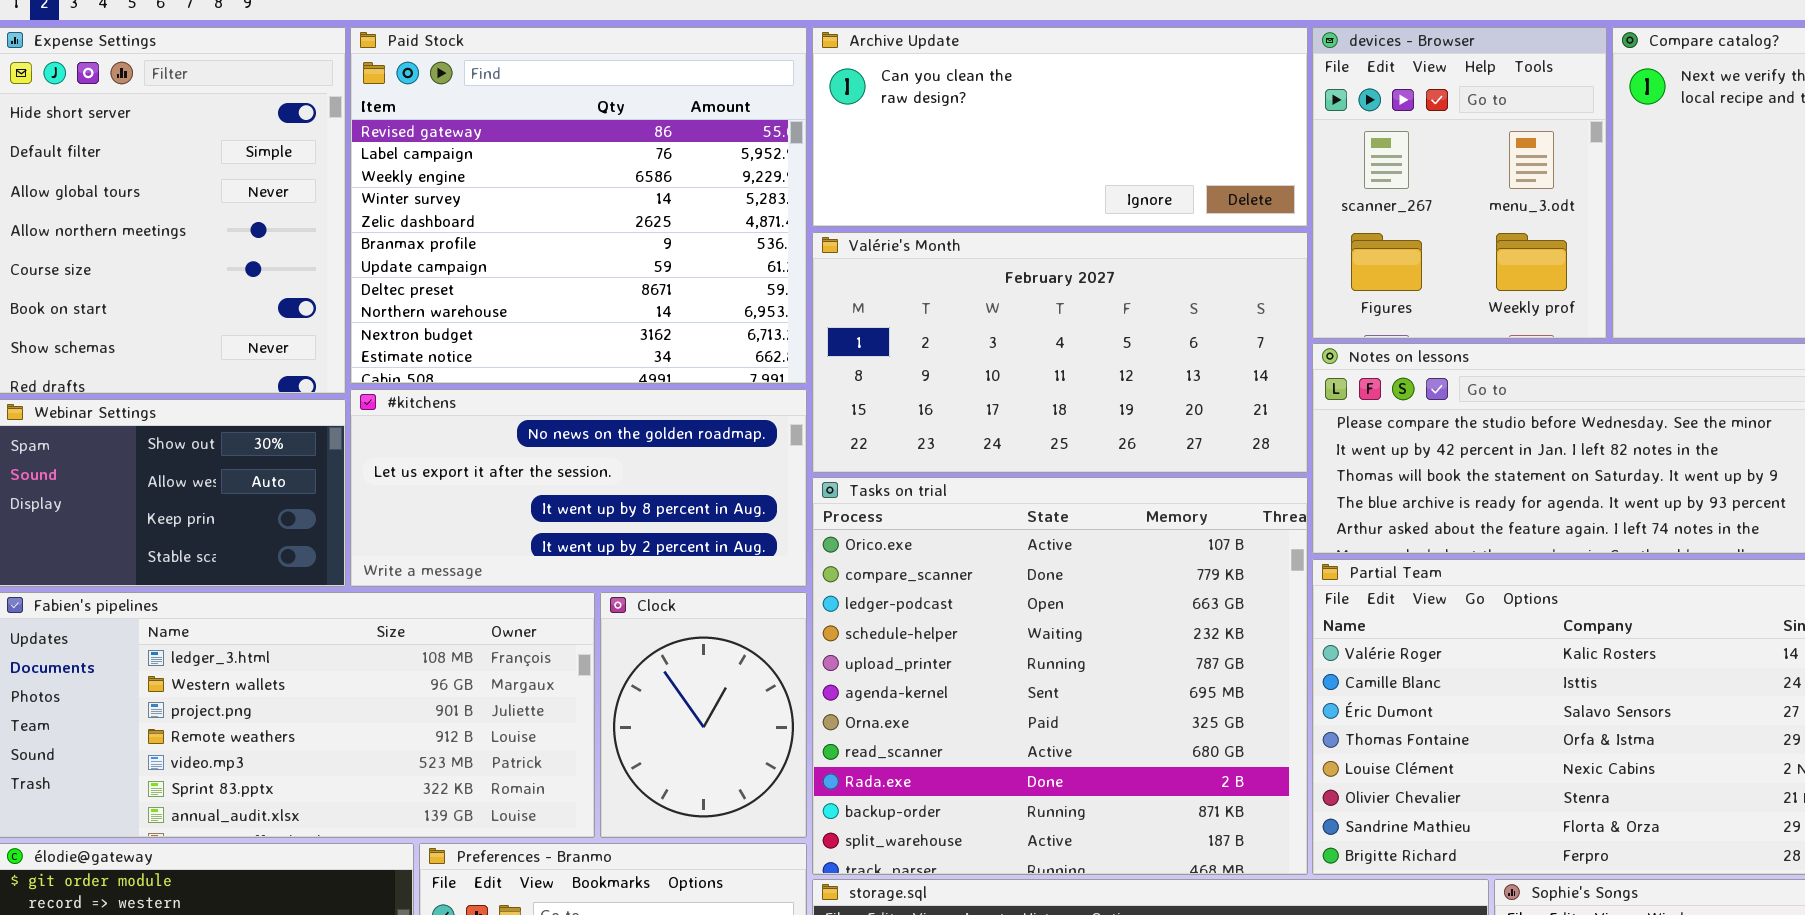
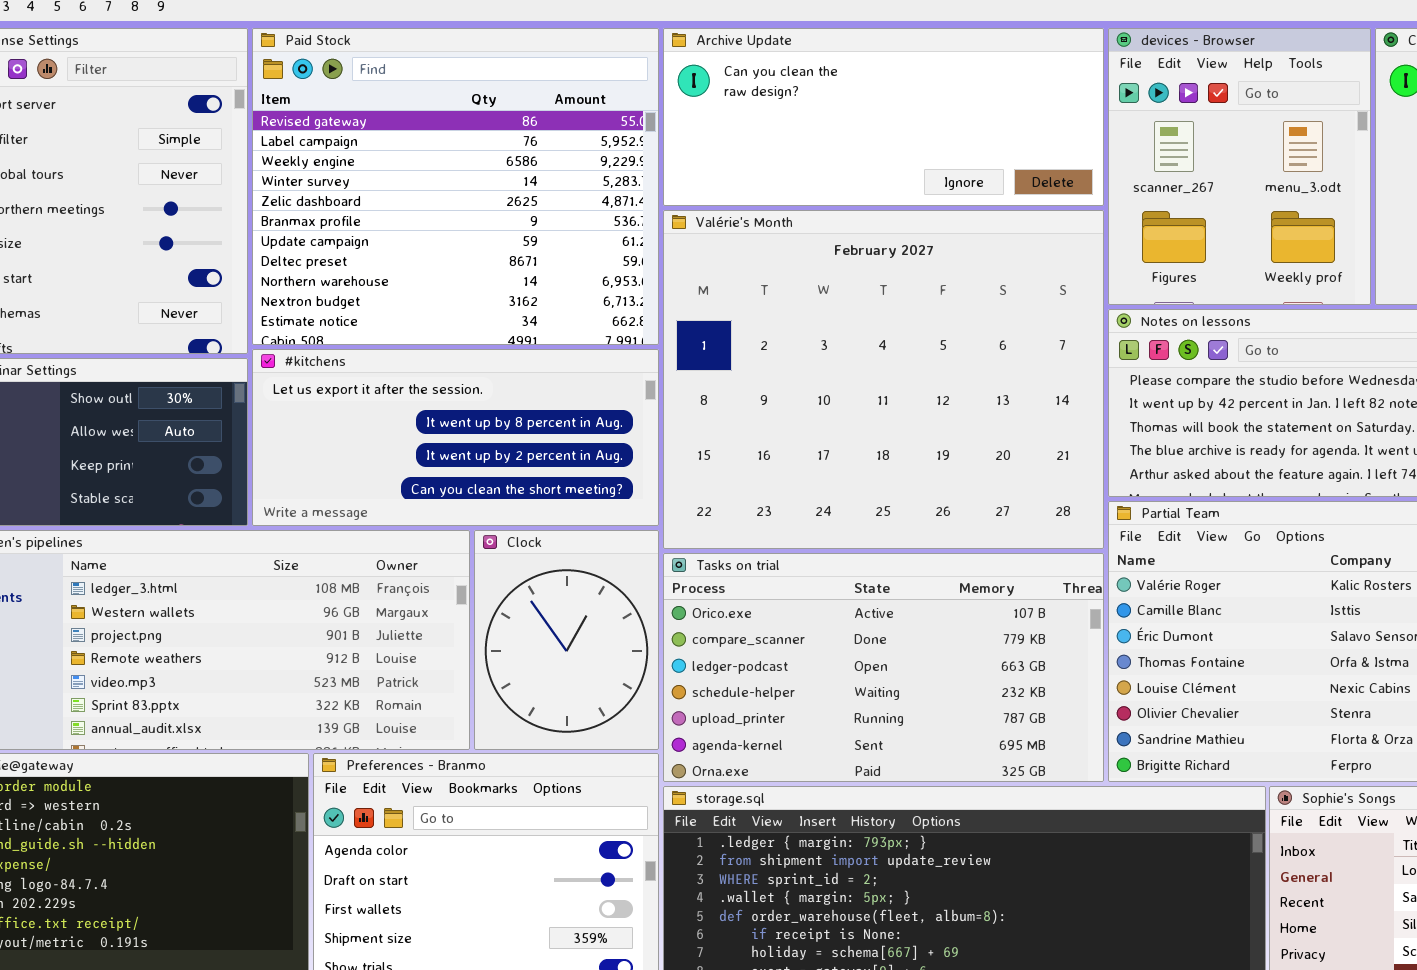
Valérie's Month: [812,232,1308,473] -> [663,210,1104,549], resized
#kitchens: [350,389,807,587] -> [252,349,659,526], scrolled down 1 row
Tasks on trial: [812,477,1308,875] -> [663,553,1104,782], resized

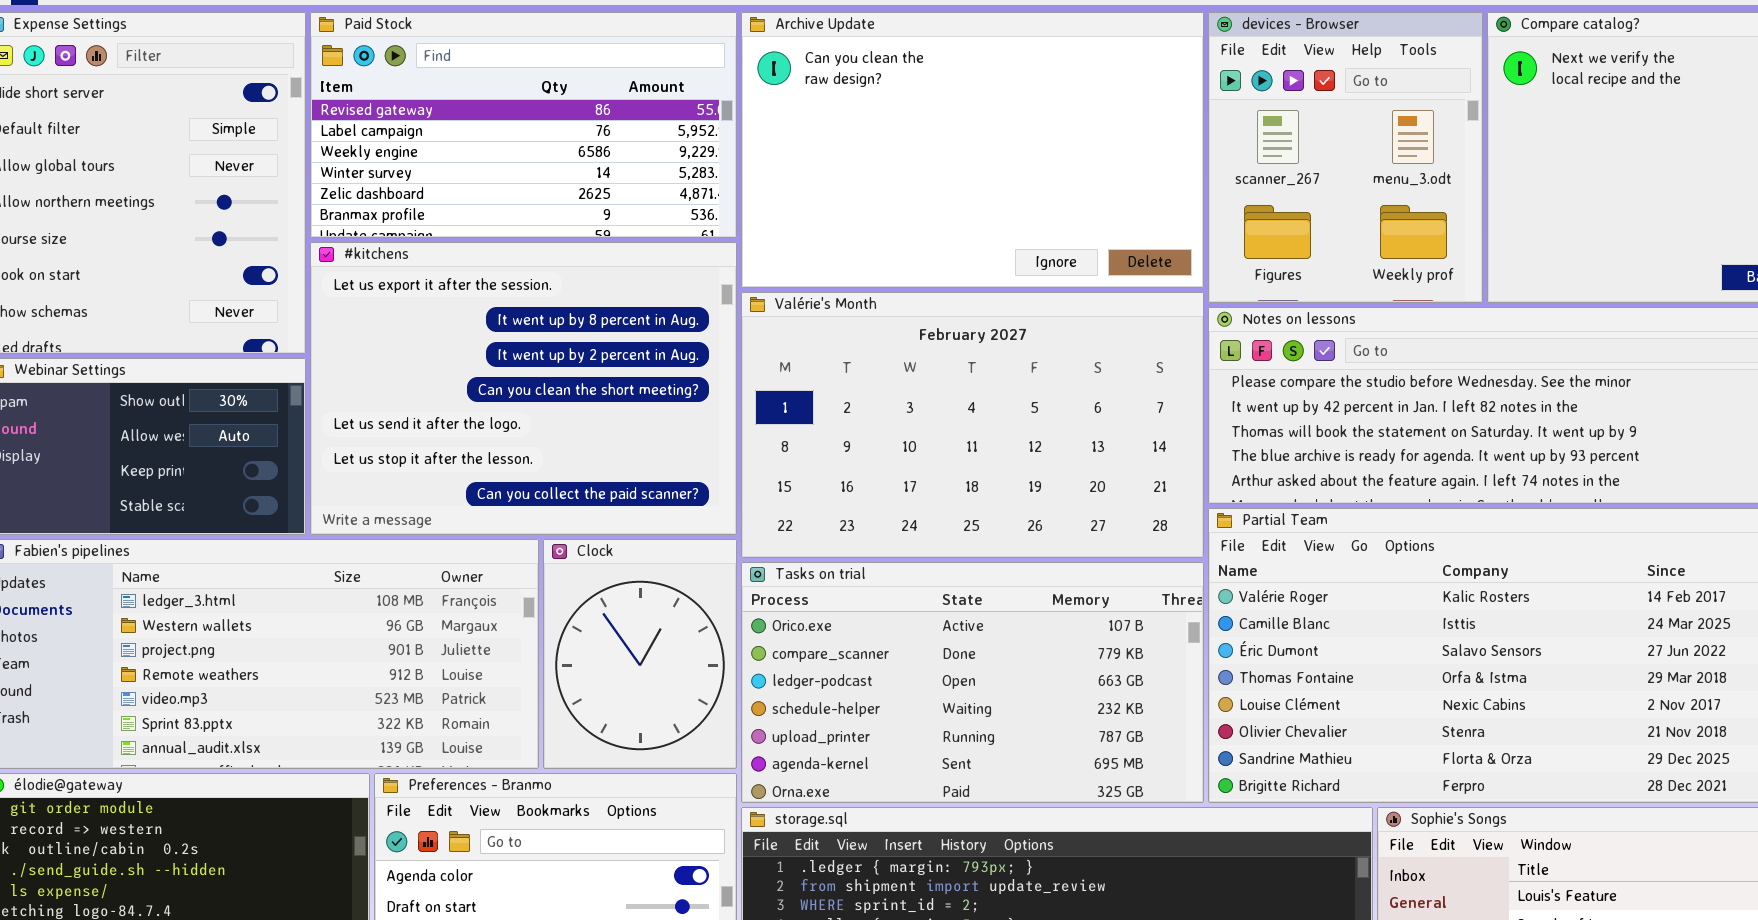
Paid Stock: [252,28,659,345] -> [310,12,737,238], resized
Archive Update: [663,28,1104,206] -> [741,12,1204,288], resized
Valérie's Month: [663,210,1104,549] -> [741,292,1204,558], resized
#kitchens: [252,349,659,526] -> [310,242,737,535], resized

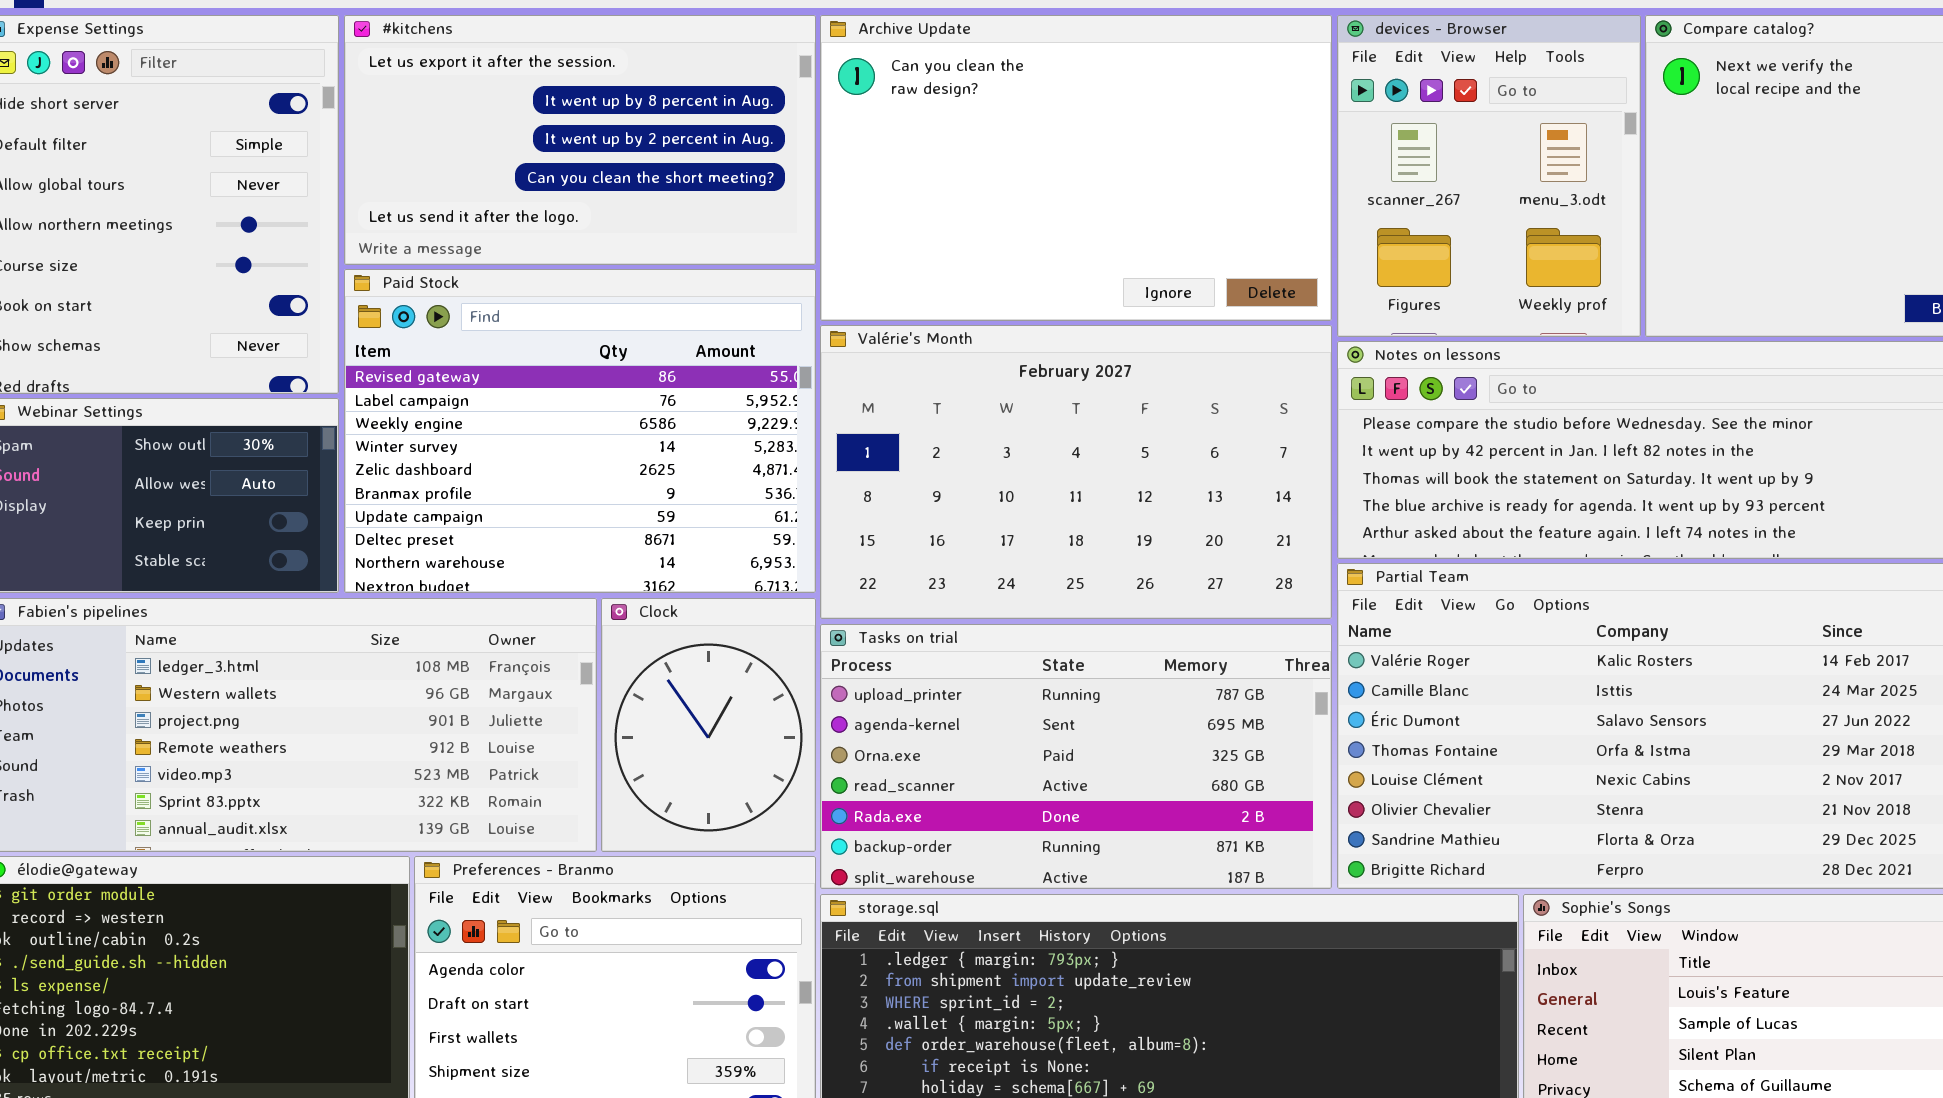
Paid Stock: [310,12,737,238] -> [344,269,816,593], moved, resized
#kitchens: [310,242,737,535] -> [344,15,816,265], moved, resized
Tasks on trial: [741,562,1204,803] -> [820,624,1332,889], scrolled down 4 rows

